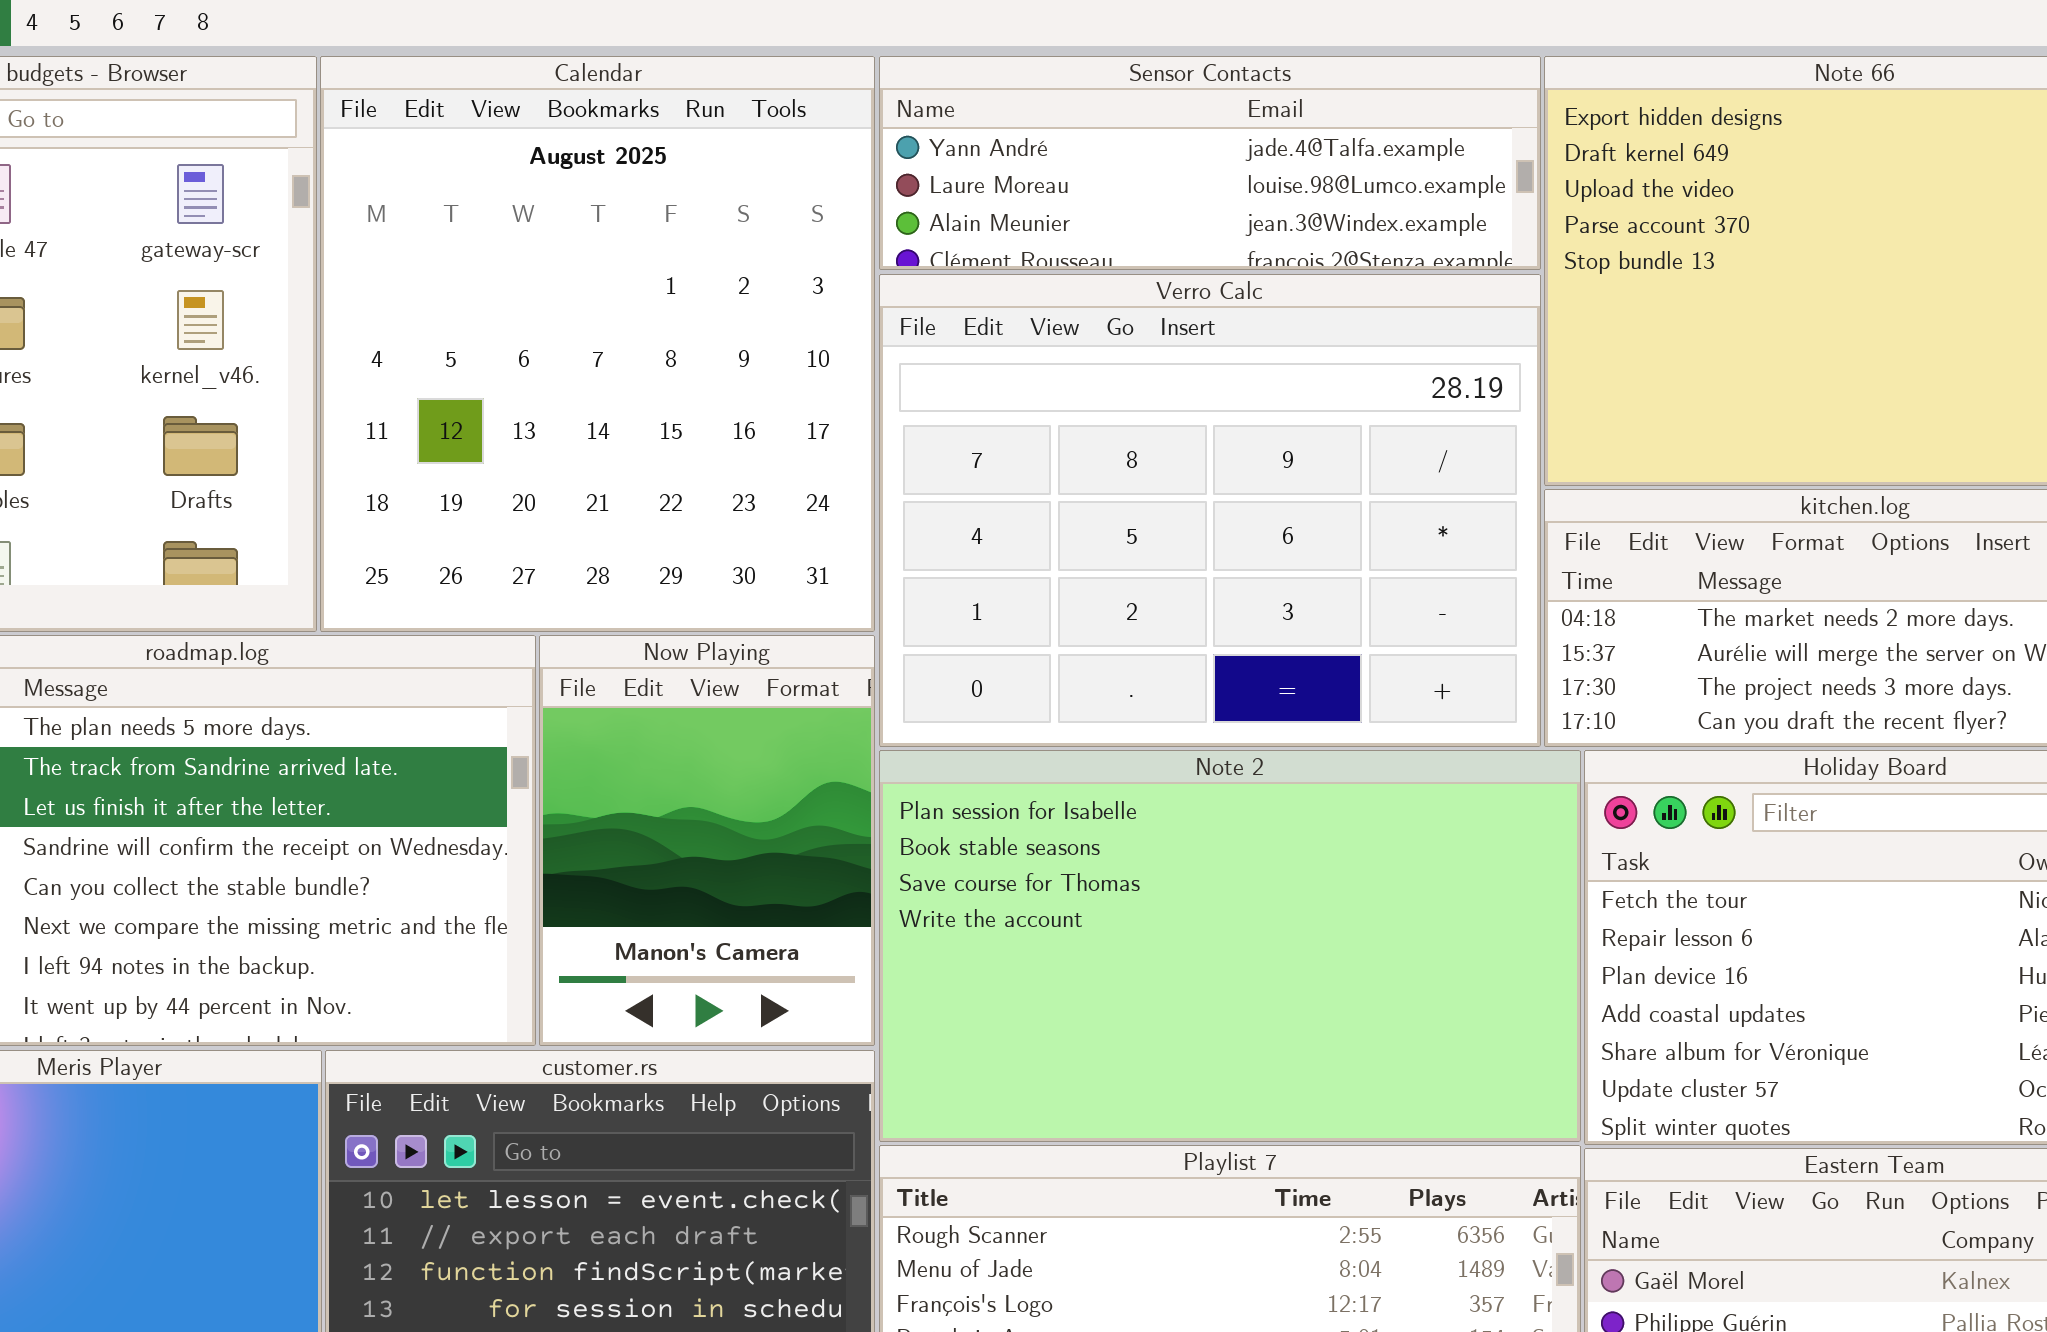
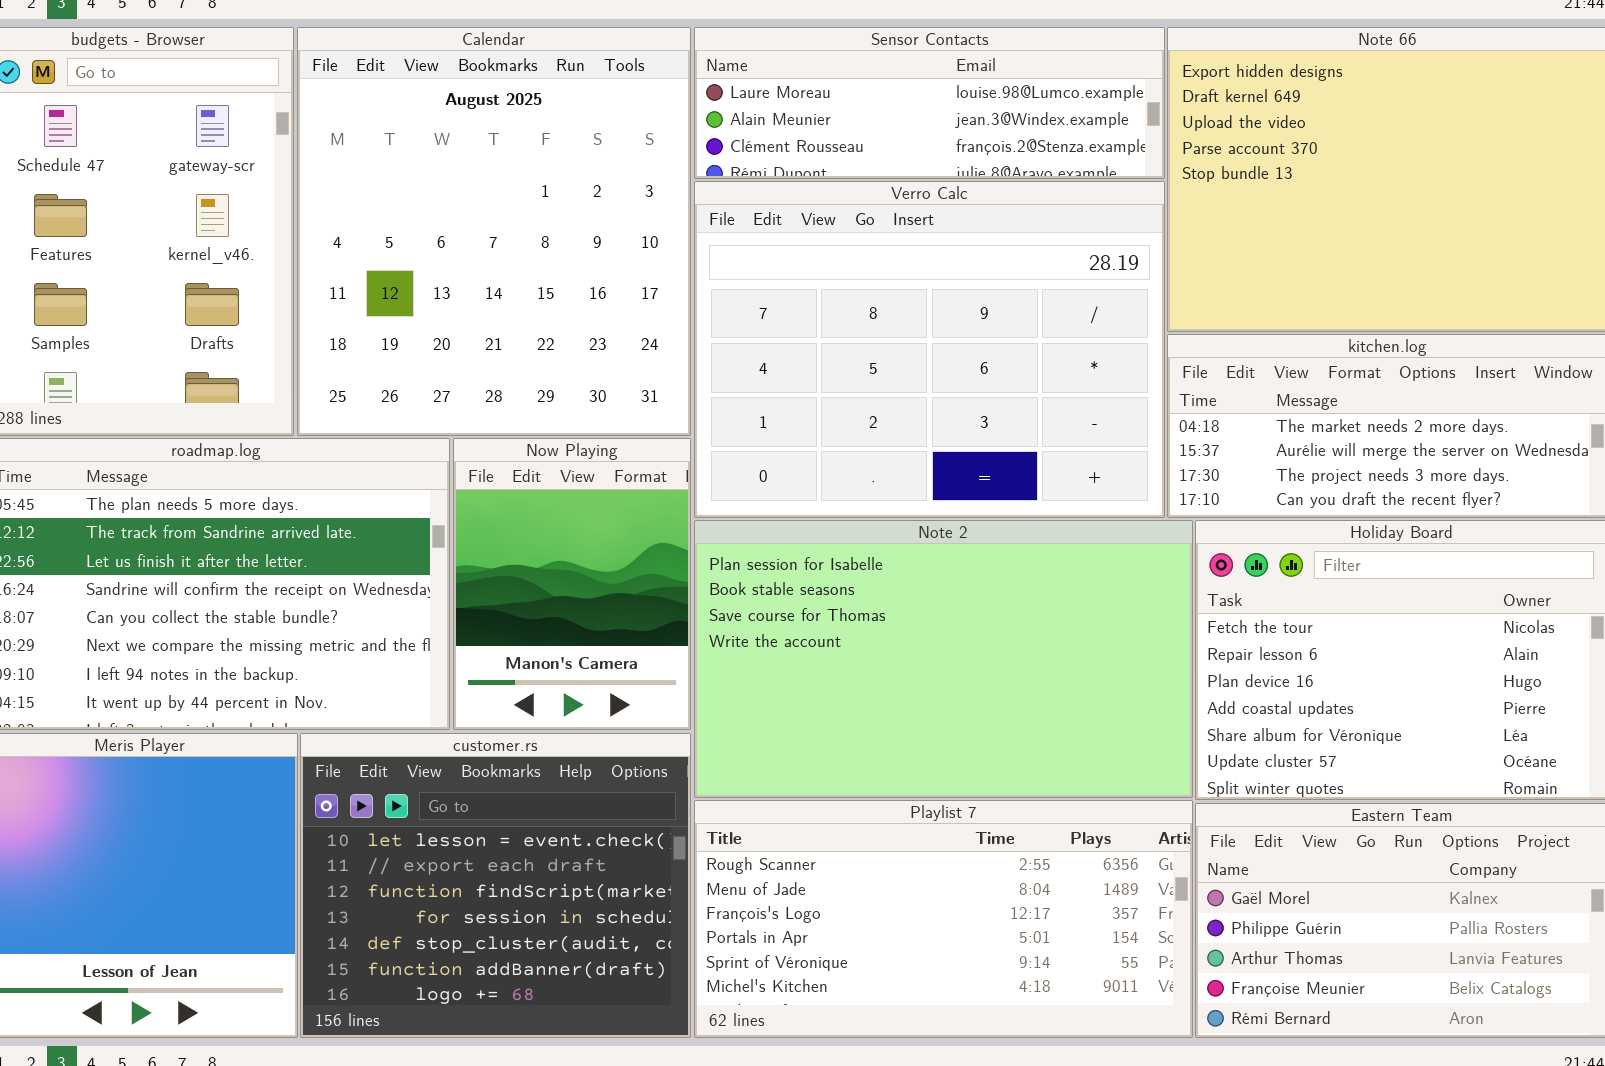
Sensor Contacts: [879,56,1541,270] -> [694,27,1165,179], scrolled down 1 row

